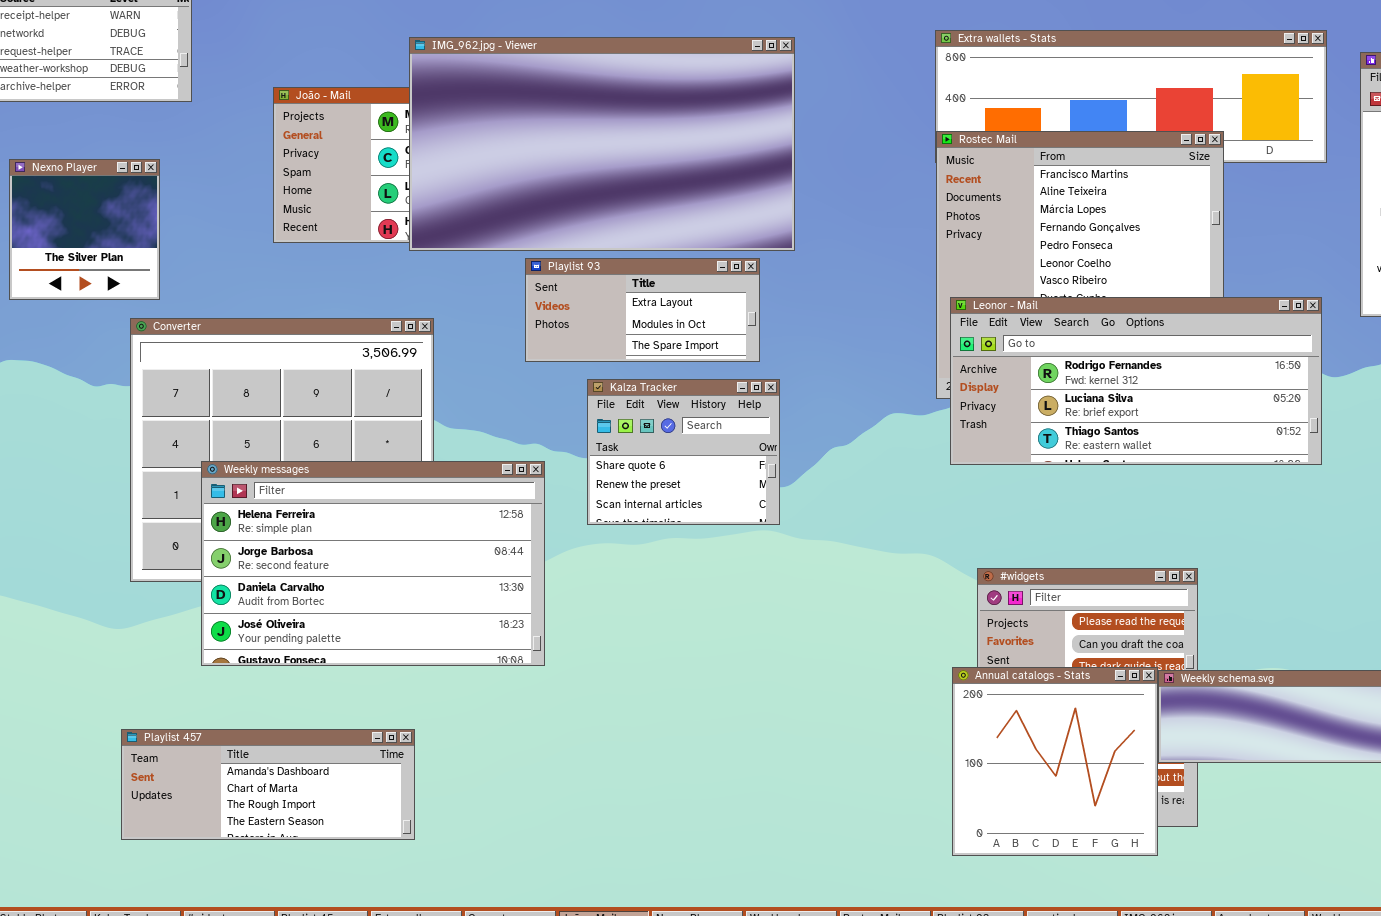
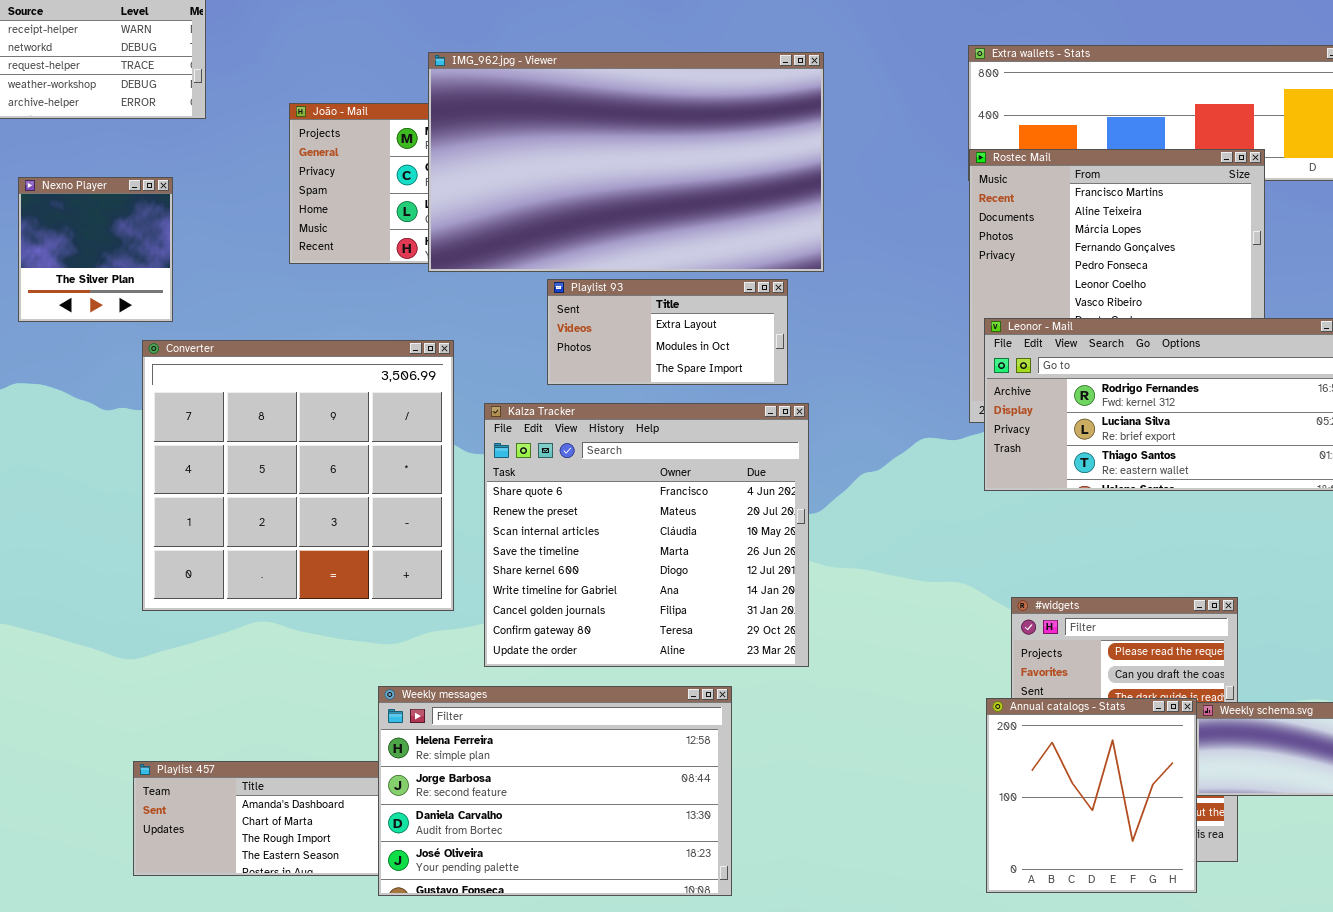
Kalza Tracker: [587,379,780,525] -> [484,403,809,667], resized
Weekly messages: [201,461,545,666] -> [378,686,732,896], moved

